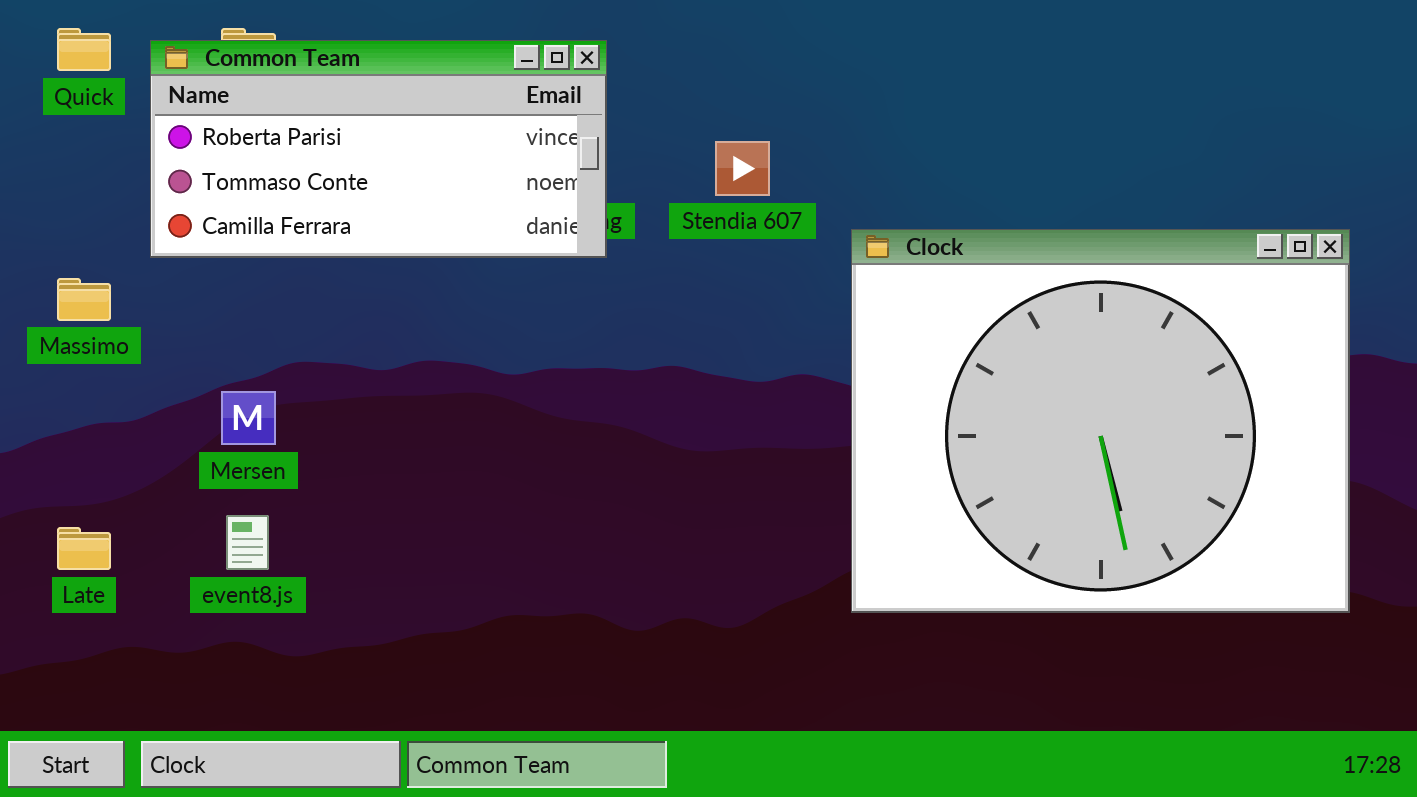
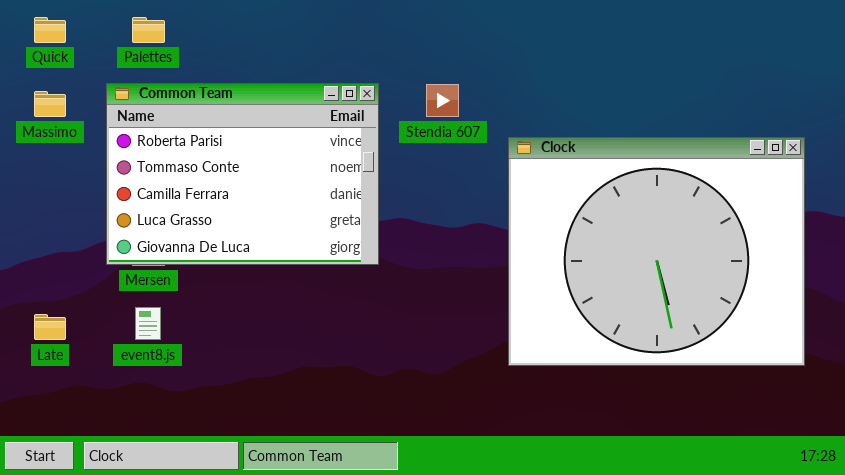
Common Team: [150,40,607,258] -> [106,83,379,265], moved, resized
Massimo: [57,278,111,321] -> [34,91,66,117], moved

